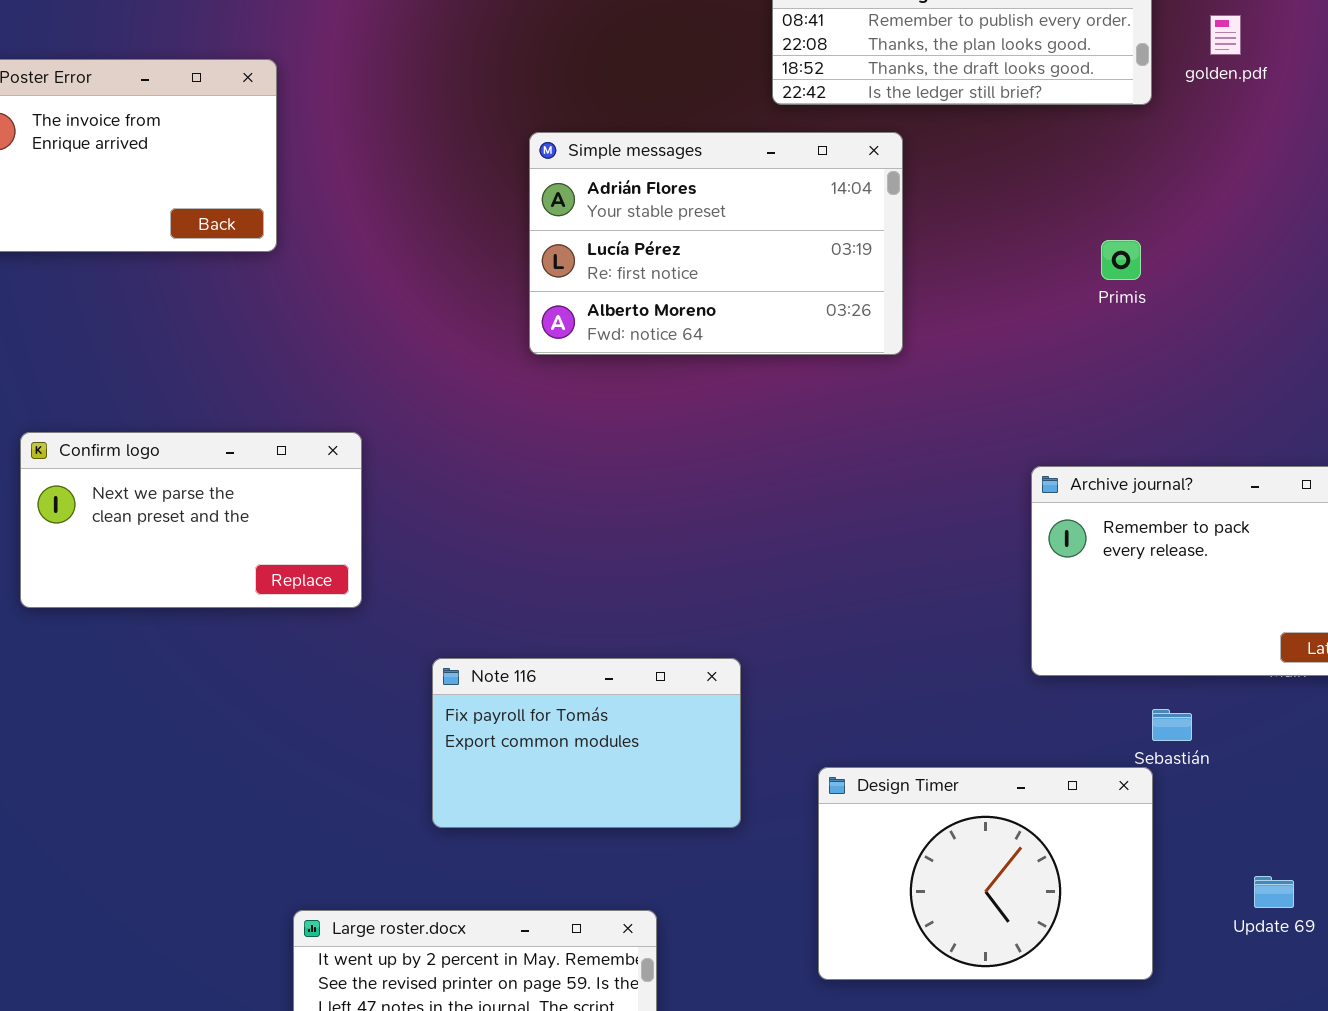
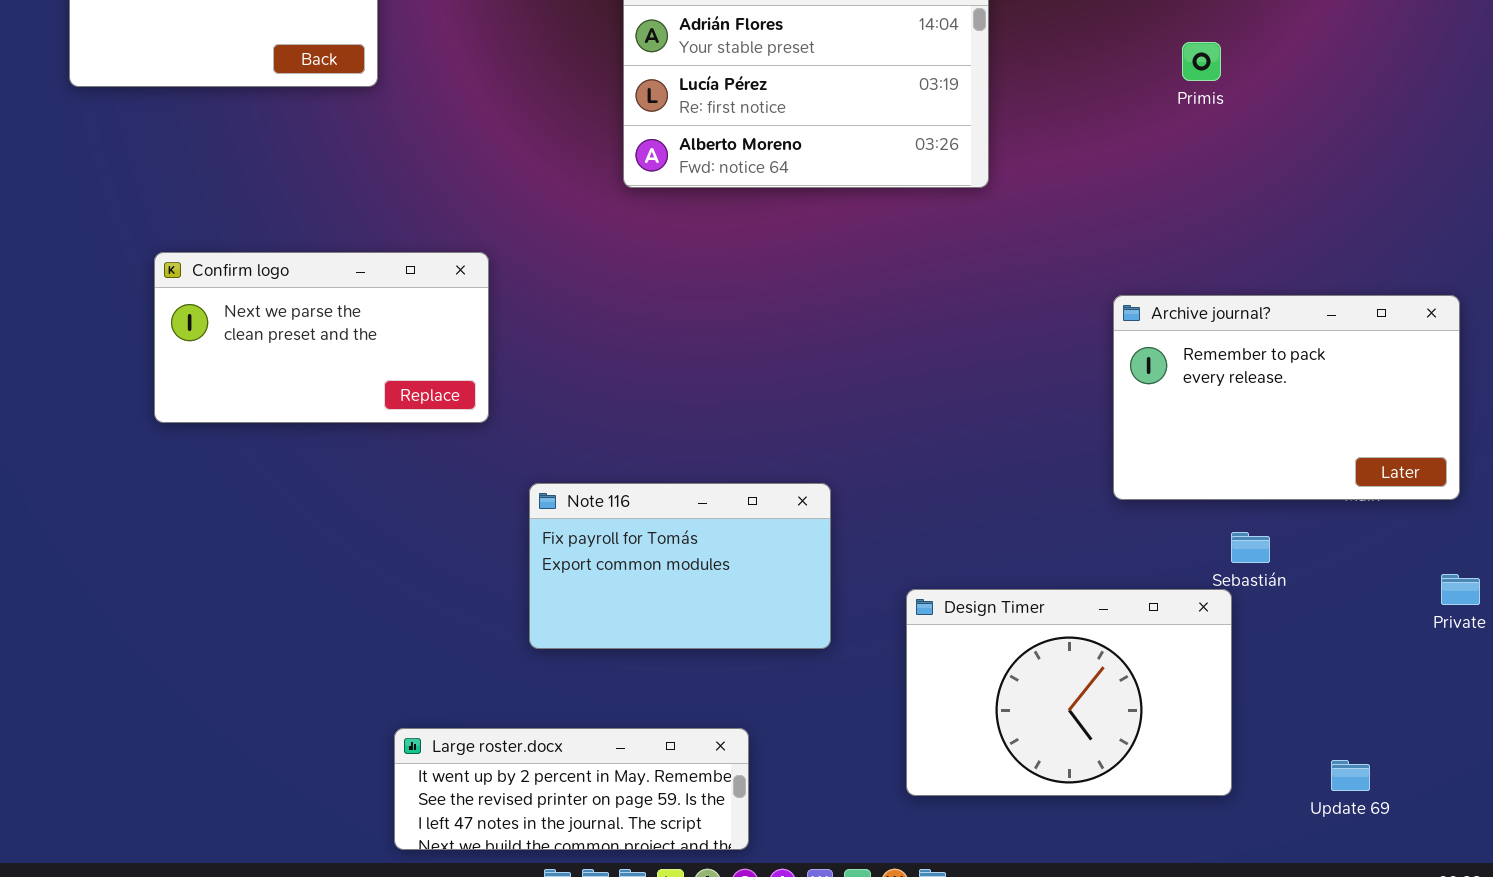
Primis: [1101,240,1141,280] -> [1182,42,1221,81], moved
Confirm logo: [20,432,362,608] -> [154,252,489,423], moved
Update 69: [1254,876,1294,908] -> [1331,760,1370,791], moved

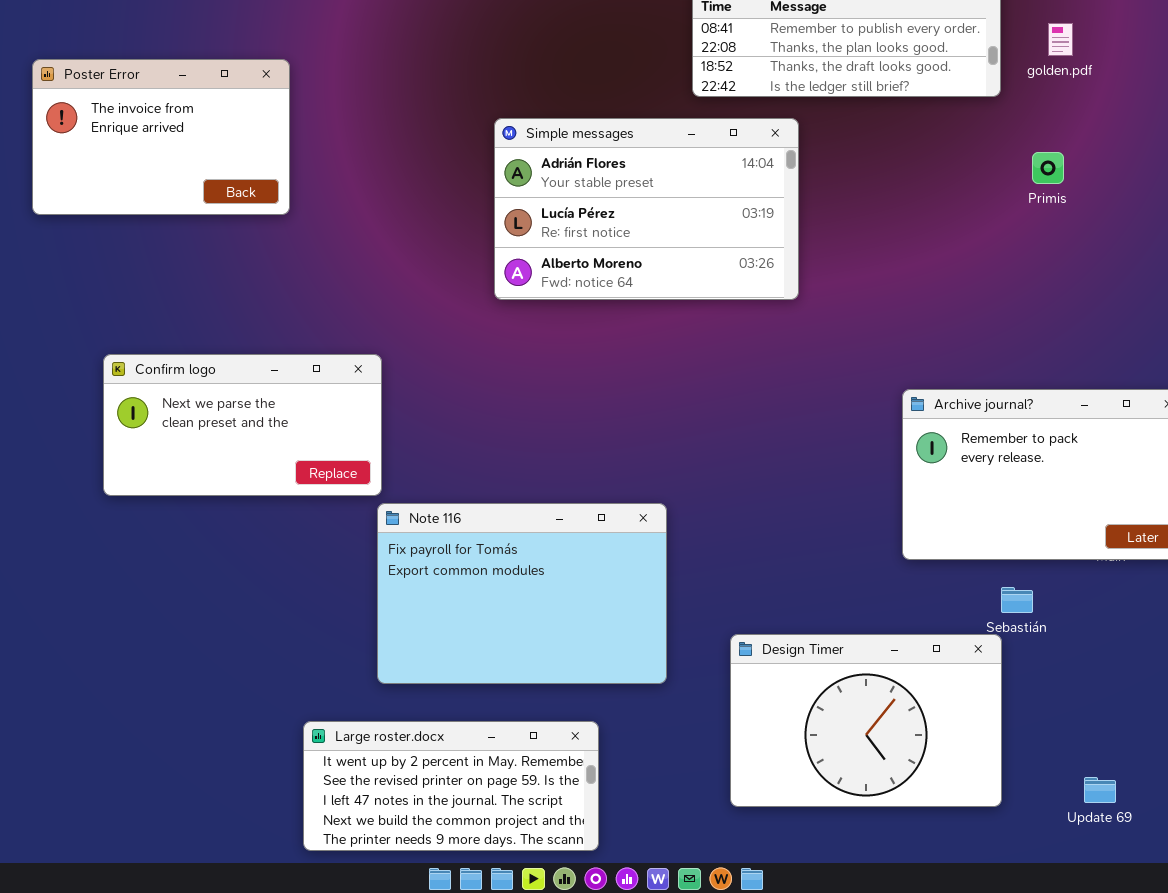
Primis: [1182,42,1221,81] -> [1032,152,1064,184], moved
Note 116: [529,483,831,649] -> [377,503,667,684], resized
Large roster.docx: [394,728,749,850] -> [303,721,599,851], resized

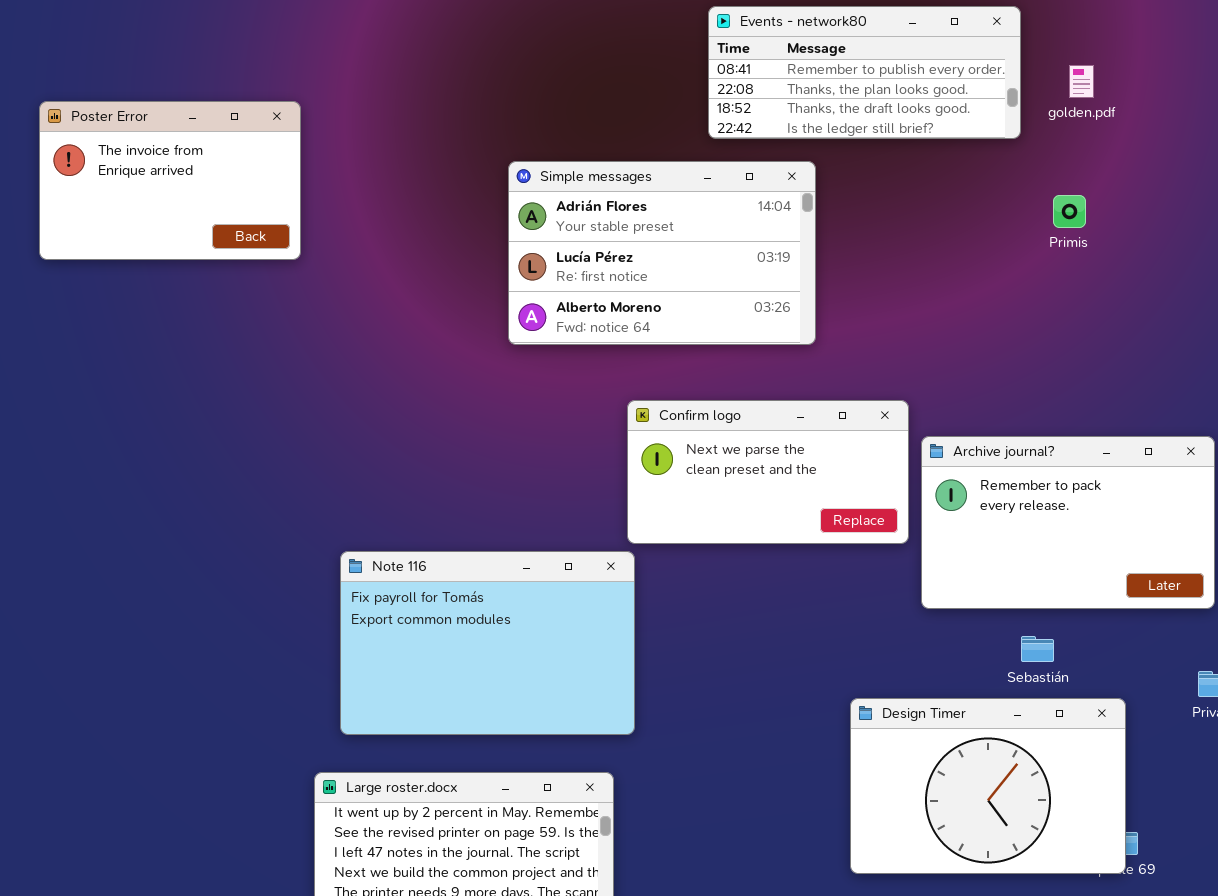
Confirm logo: [103,354,382,496] -> [627,400,909,544], moved
Note 116: [377,503,667,684] -> [340,551,635,735], moved
Design Timer: [730,634,1002,807] -> [850,698,1126,874], moved

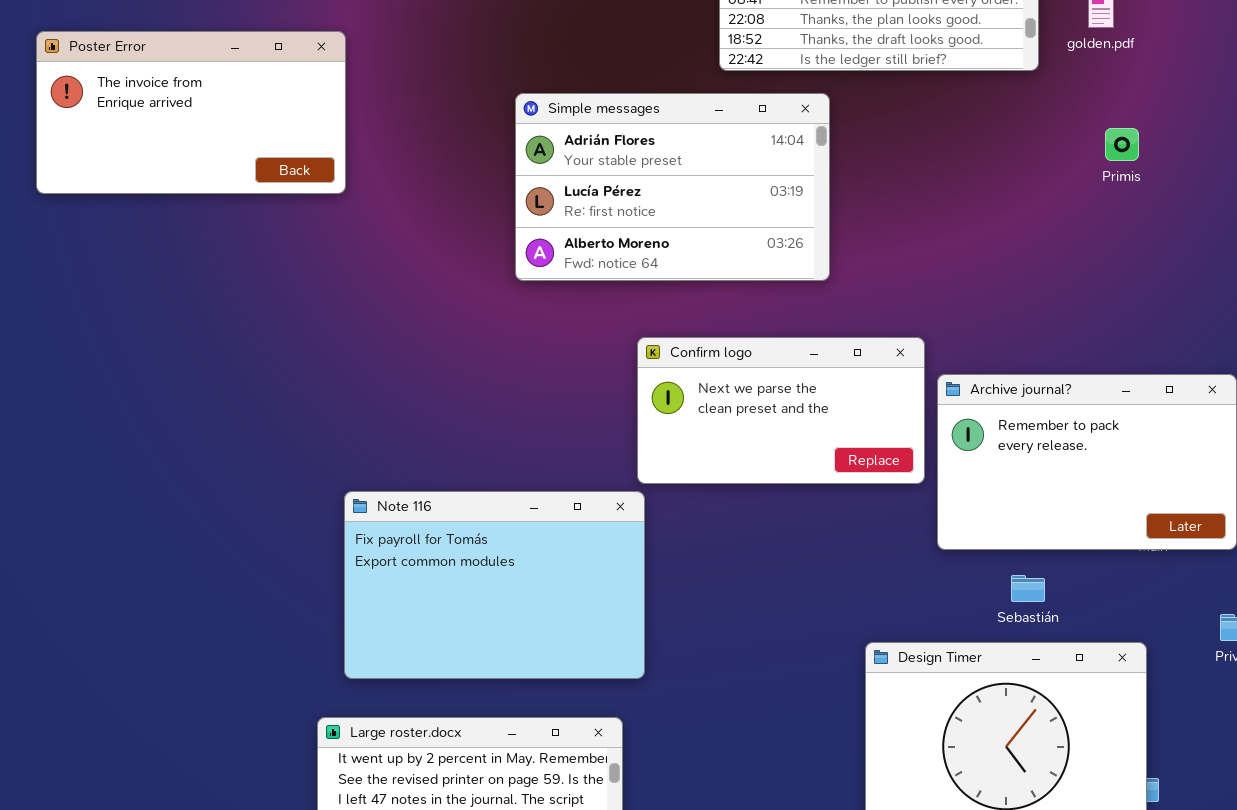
Poster Error: [39,101,301,260] -> [36,31,346,194], resized
Primis: [1053,195,1086,228] -> [1105,128,1139,161], moved
Sebastián: [1021,636,1054,662] -> [1011,575,1045,602], moved

